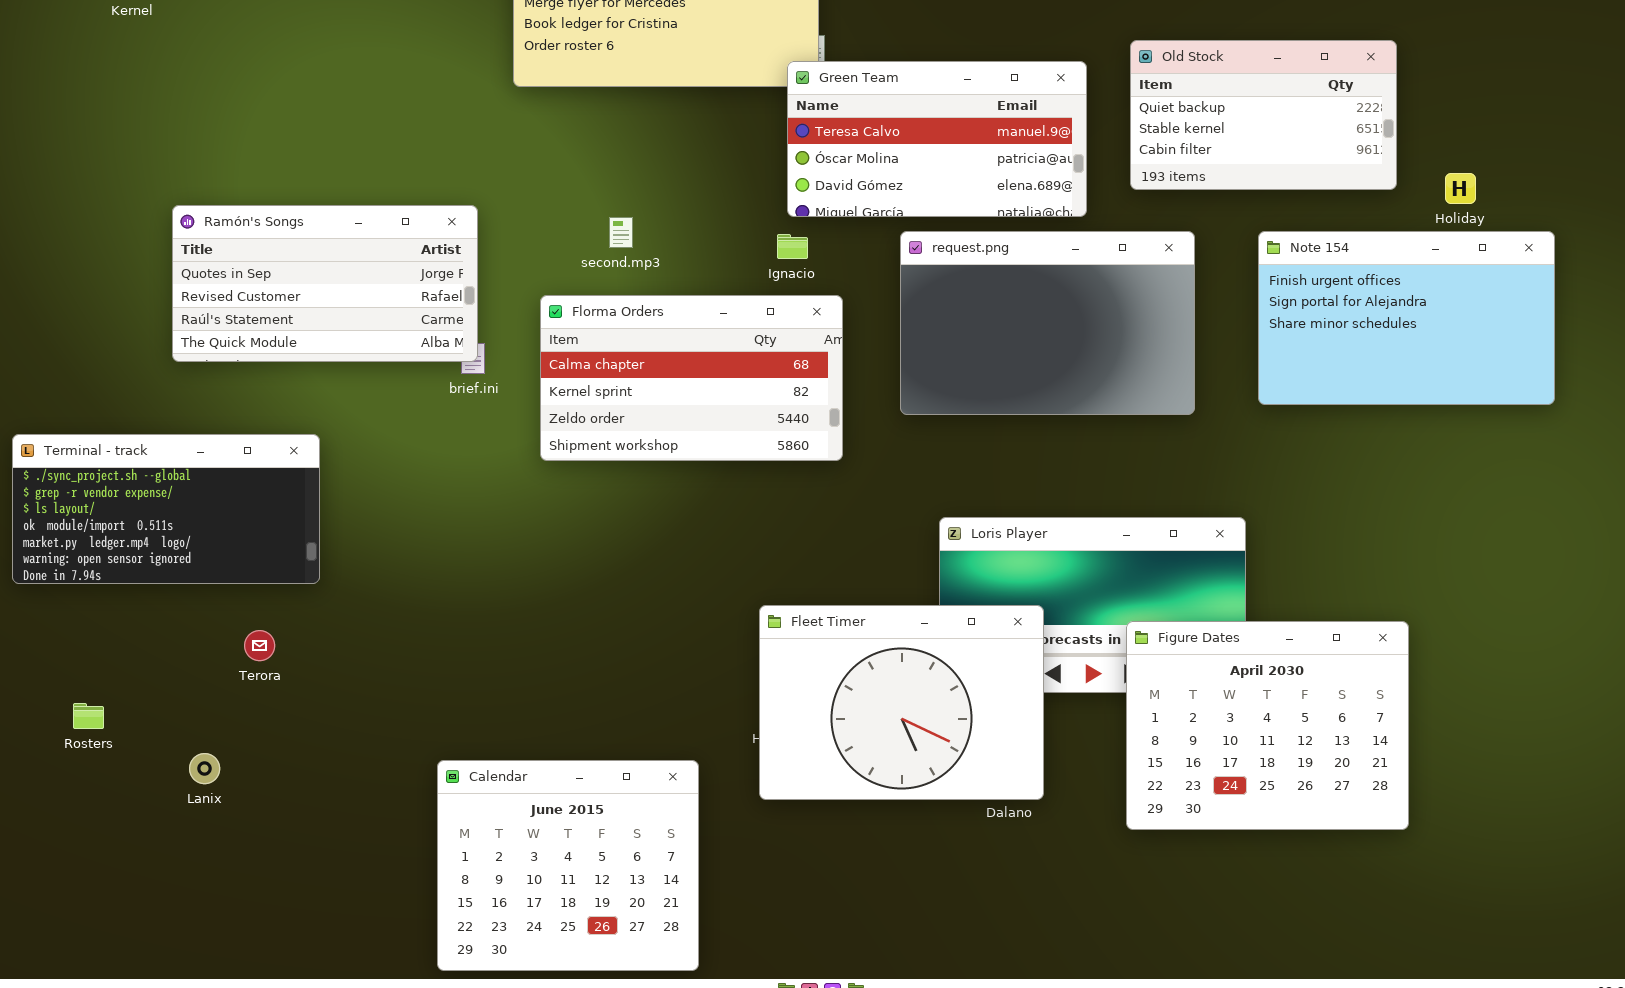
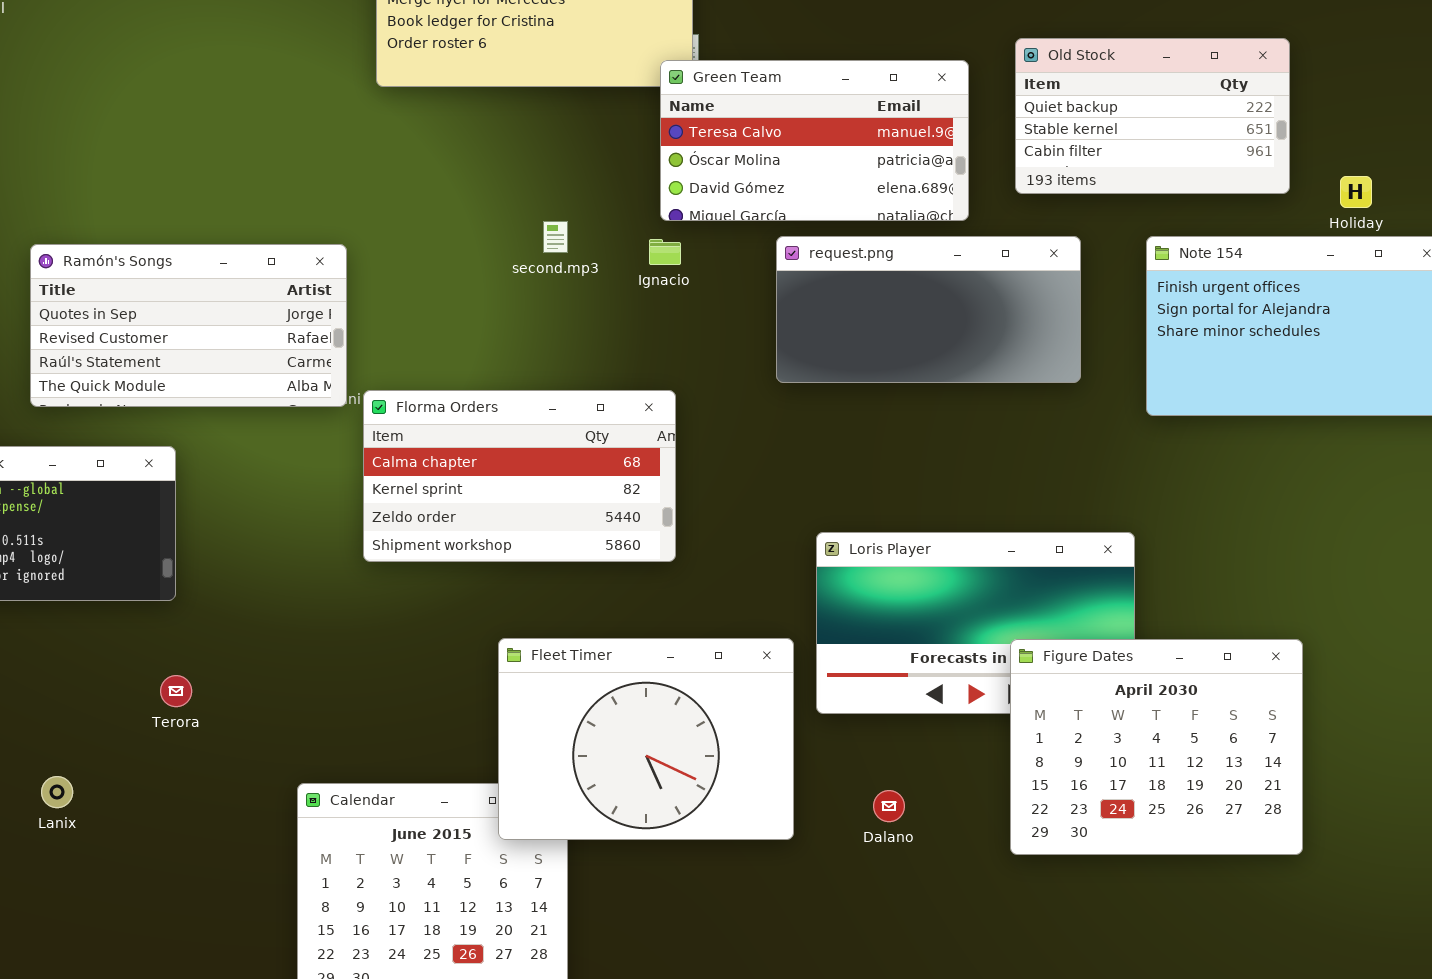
Ramón's Songs: [172,205,478,362] -> [30,244,347,407], moved
second.mp3: [609,217,633,248] -> [543,221,568,253], moved
request.png: [900,231,1195,415] -> [776,236,1081,383], resized
Florma Orders: [540,295,843,461] -> [363,390,676,562], moved
Fleet Timer: [759,605,1044,800] -> [498,638,794,840], moved
Terora: [244,630,275,661] -> [160,675,192,707], moved

